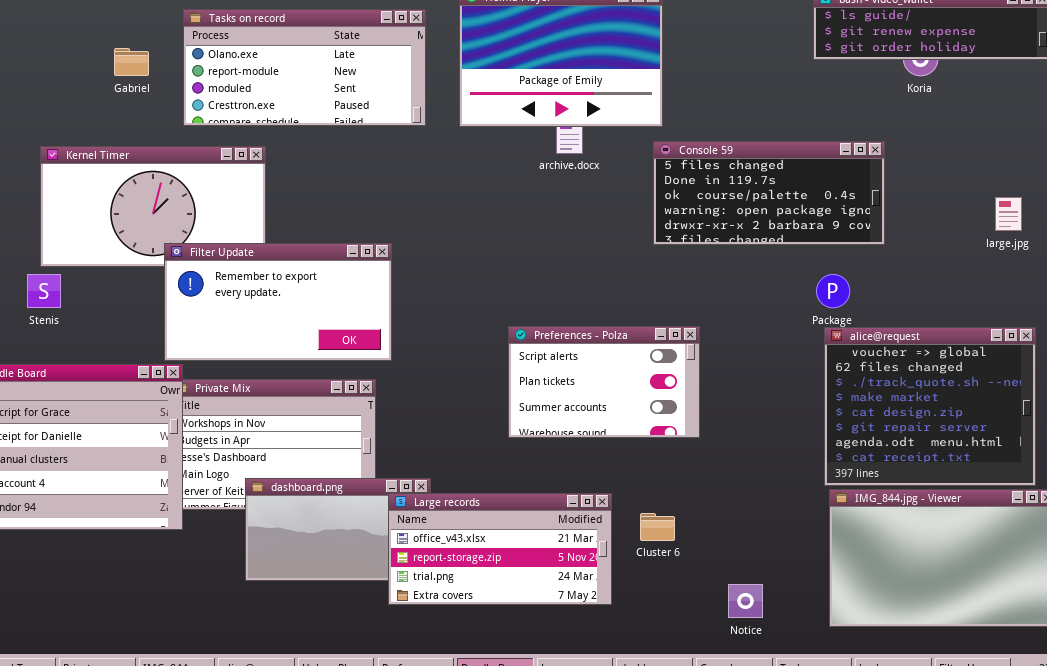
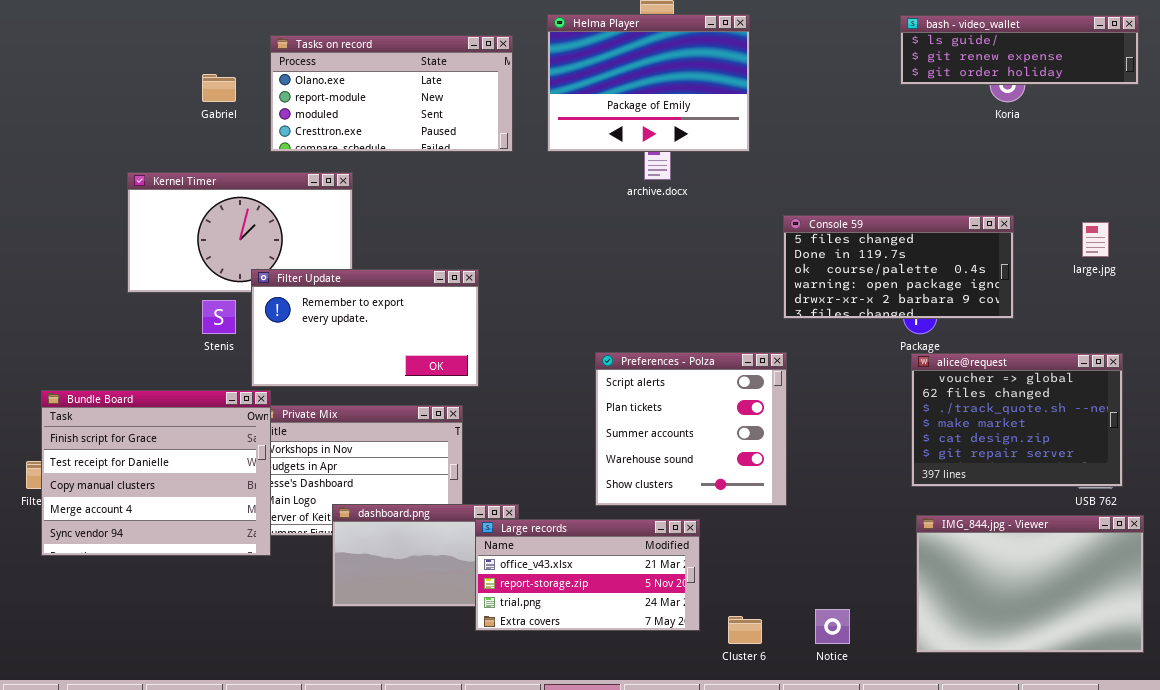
Console 59: [653,141,885,245] -> [783,215,1014,319], moved
Stenis: [27,274,61,308] -> [202,300,236,334], moved
Preferences - Polza: [508,326,700,438] -> [595,352,787,506], resized
alice@request: [824,327,1036,486] -> [911,353,1123,487], resized
Cluster 6: [640,513,675,541] -> [728,616,762,644], moved

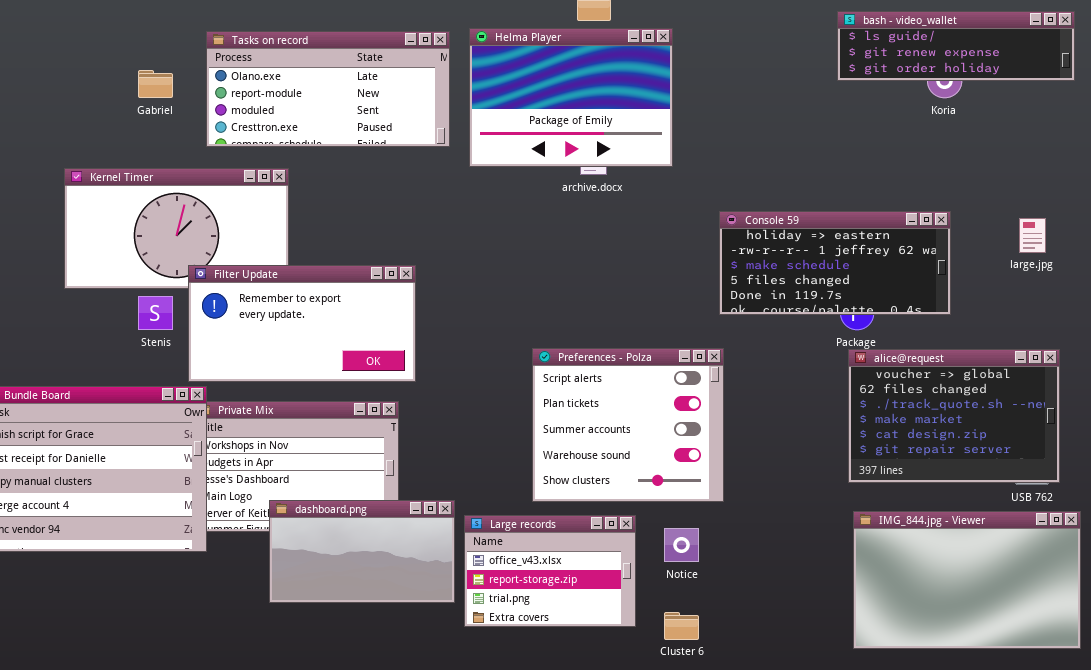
Helma Player: [547,14,750,152] -> [469,28,673,167], moved
Console 59: [783,215,1014,319] -> [719,211,951,315], scrolled up 3 rows
Large records: [475,519,700,631] -> [464,515,636,627], resized
Notice: [815,609,850,644] -> [664,528,699,562], moved

